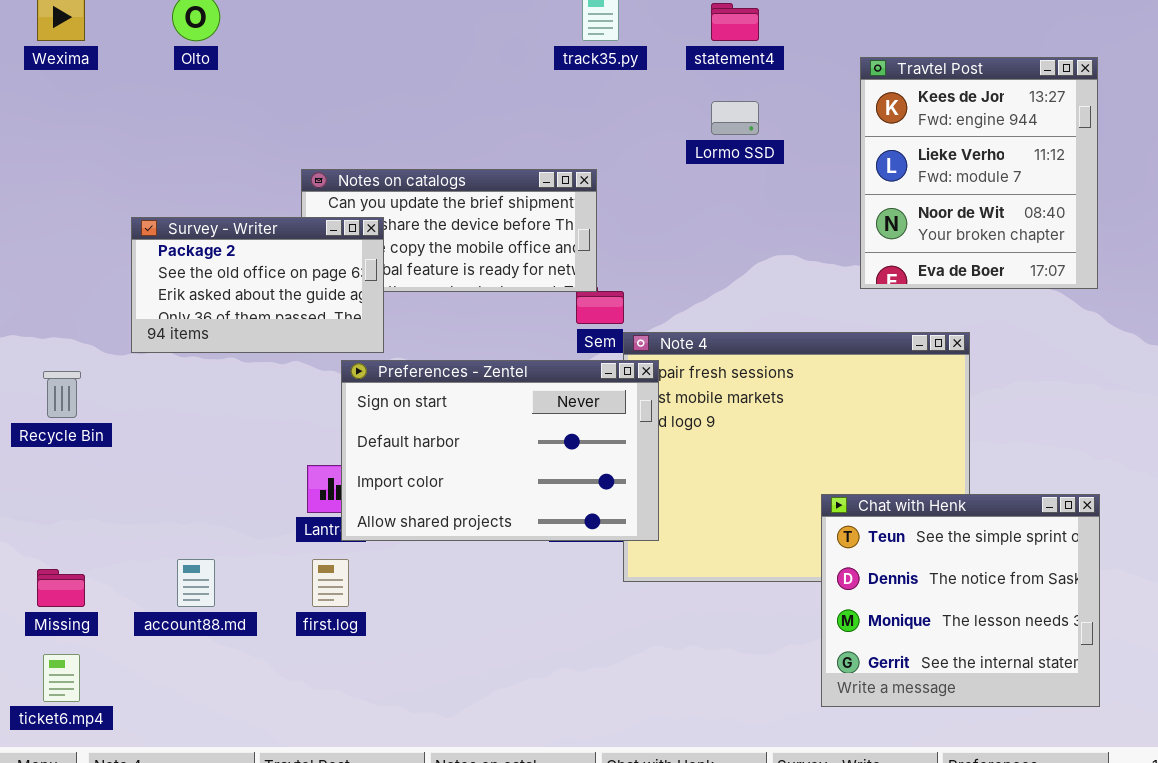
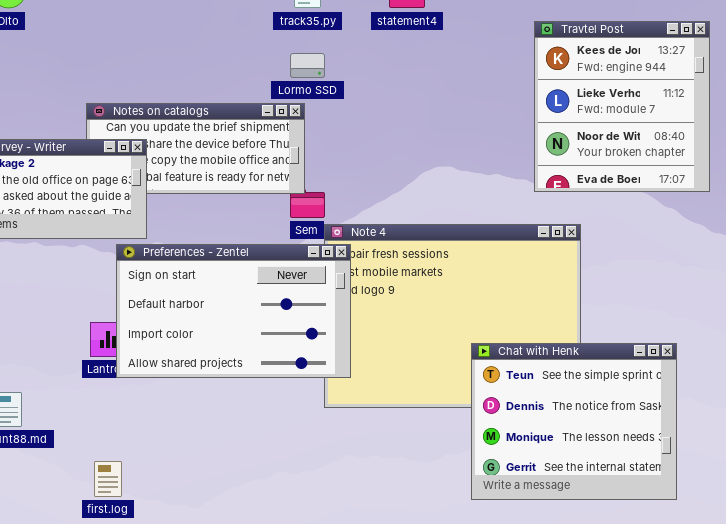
Travtel Post: [860,57,1098,289] -> [534,21,710,192], moved
Lormo SSD: [711,101,759,135] -> [290,53,325,78], moved
first.log: [312,559,349,607] -> [94,461,122,497], moved

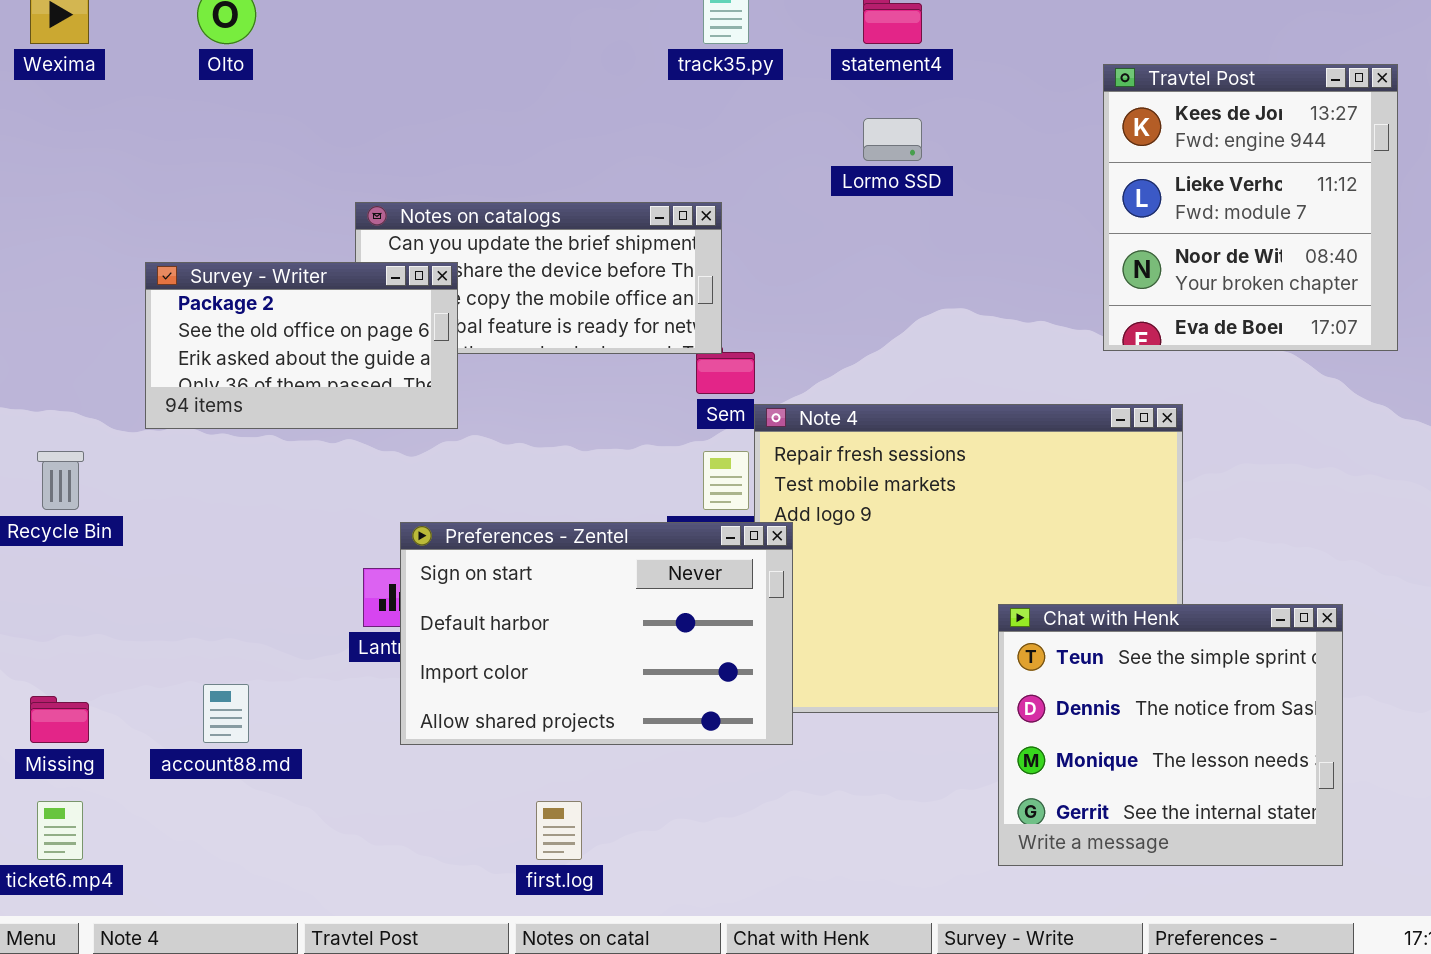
Lormo SSD: [290,53,325,78] -> [863,118,922,161], moved
Preferences - Zentel: [116,244,351,378] -> [400,522,793,745], moved
first.log: [94,461,122,497] -> [536,801,582,860], moved

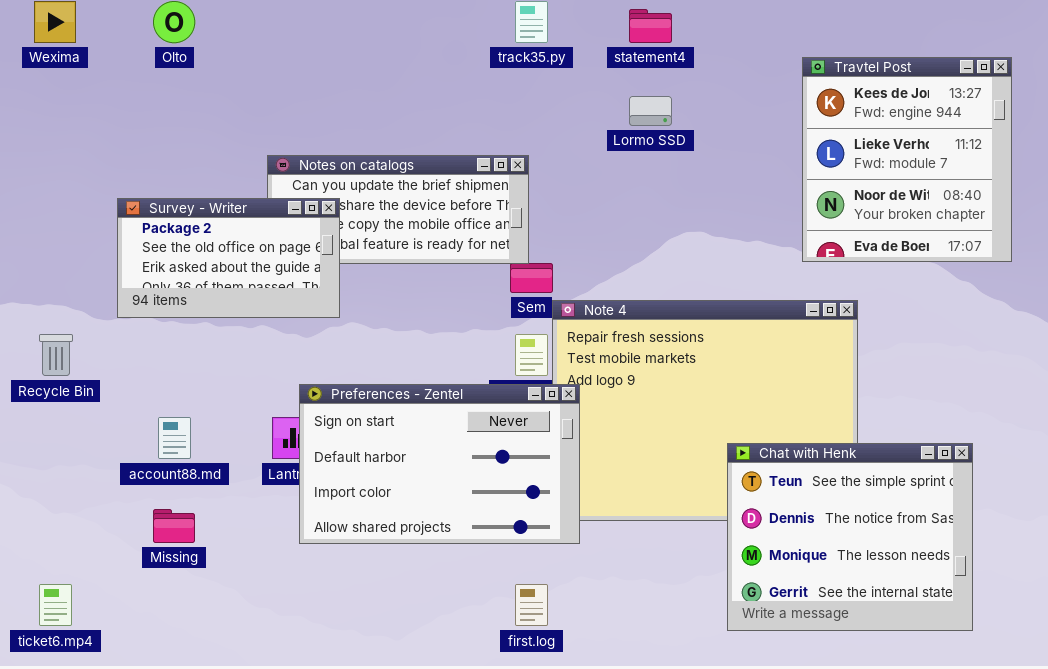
account88.md: [203,684,249,743] -> [158,417,191,459], moved
Missing: [30,696,89,743] -> [153,509,195,543], moved
first.log: [536,801,582,860] -> [515,584,548,626], moved

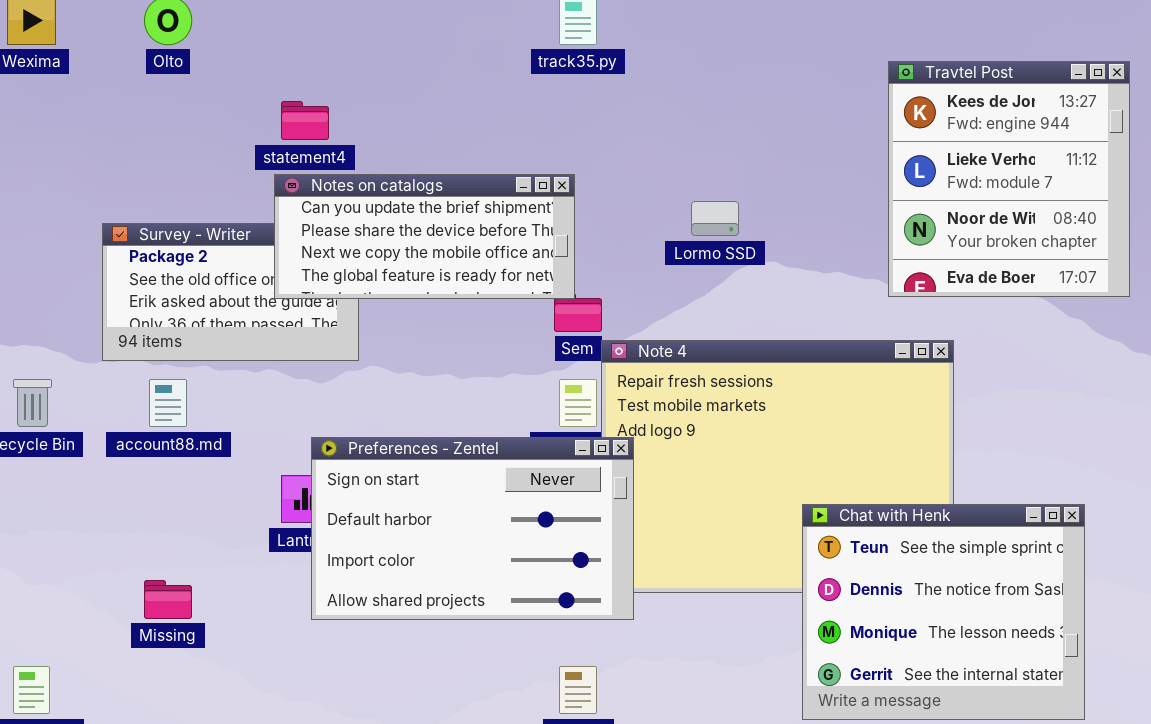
statement4: [629,9,672,43] -> [281,101,329,140], moved
Lormo SSD: [629,96,672,126] -> [691,201,739,236], moved
Notes on catalogs: [267,155,529,264] -> [274,174,575,299], raised
account88.md: [158,417,191,459] -> [149,379,187,427], moved

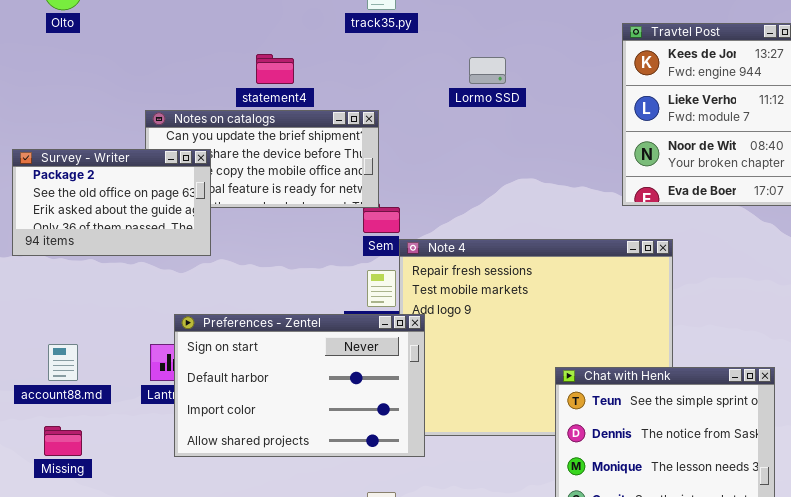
statement4: [281,101,329,140] -> [256,54,294,84], moved
Lormo SSD: [691,201,739,236] -> [469,57,506,84], moved
Survey - Writer: [102,223,359,361] -> [12,149,211,256], raised
account88.md: [149,379,187,427] -> [48,344,78,381], moved

